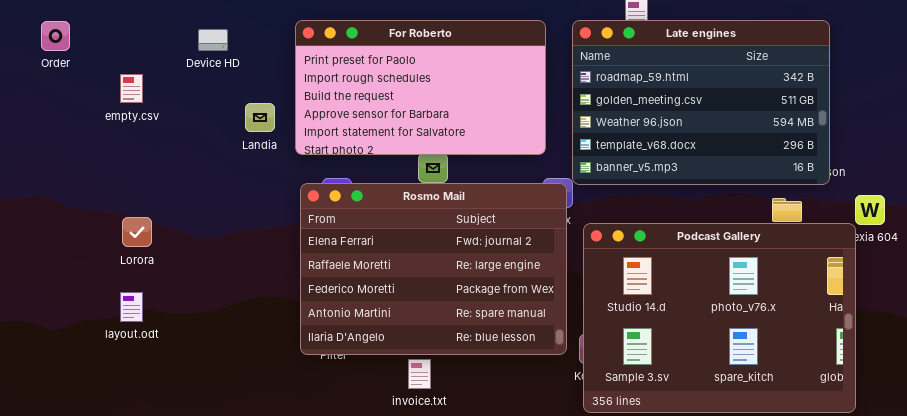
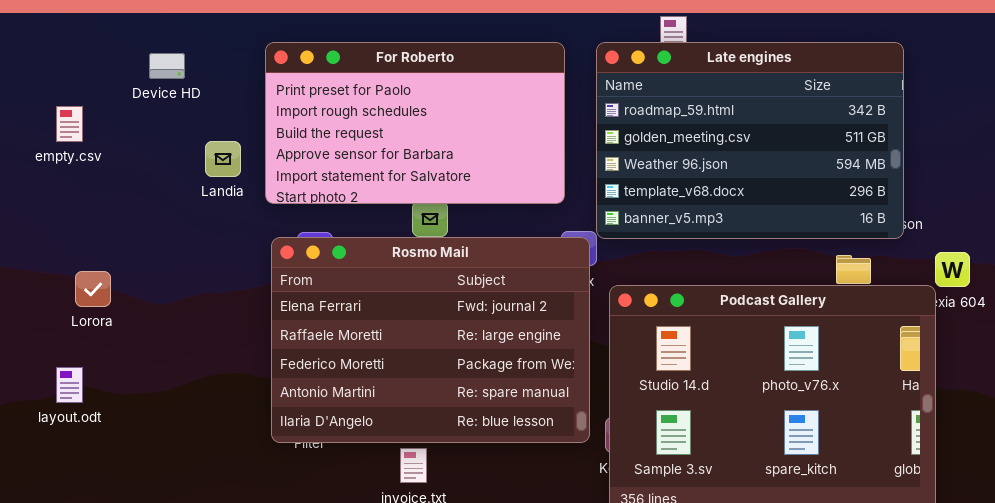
Lorora: [122,217,152,247] -> [75,271,111,307], moved

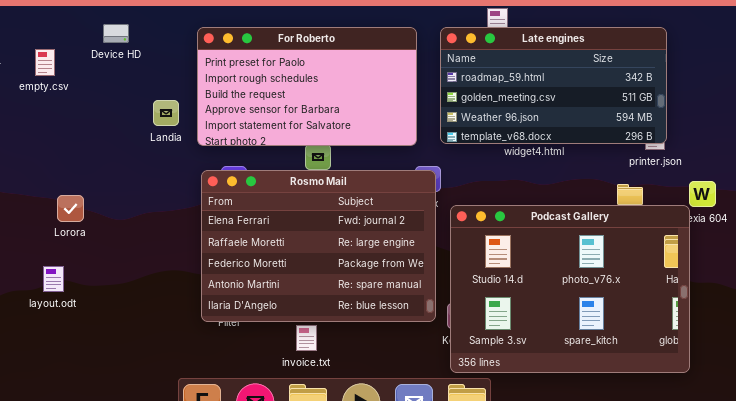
Late engines: [596,42,904,239] -> [440,27,667,144], resized
Device HD: [149,53,185,79] -> [103,24,129,43], moved
empty.csv: [56,106,83,142] -> [35,49,55,76], moved

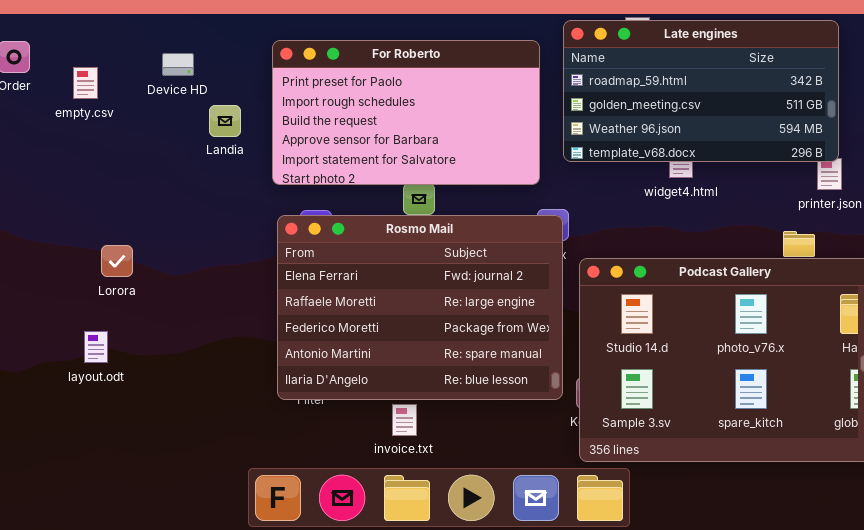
Device HD: [103,24,129,43] -> [162,53,194,76], moved
Late engines: [440,27,667,144] -> [563,20,839,162], moved
Landia: [153,100,179,126] -> [209,105,241,137], moved

